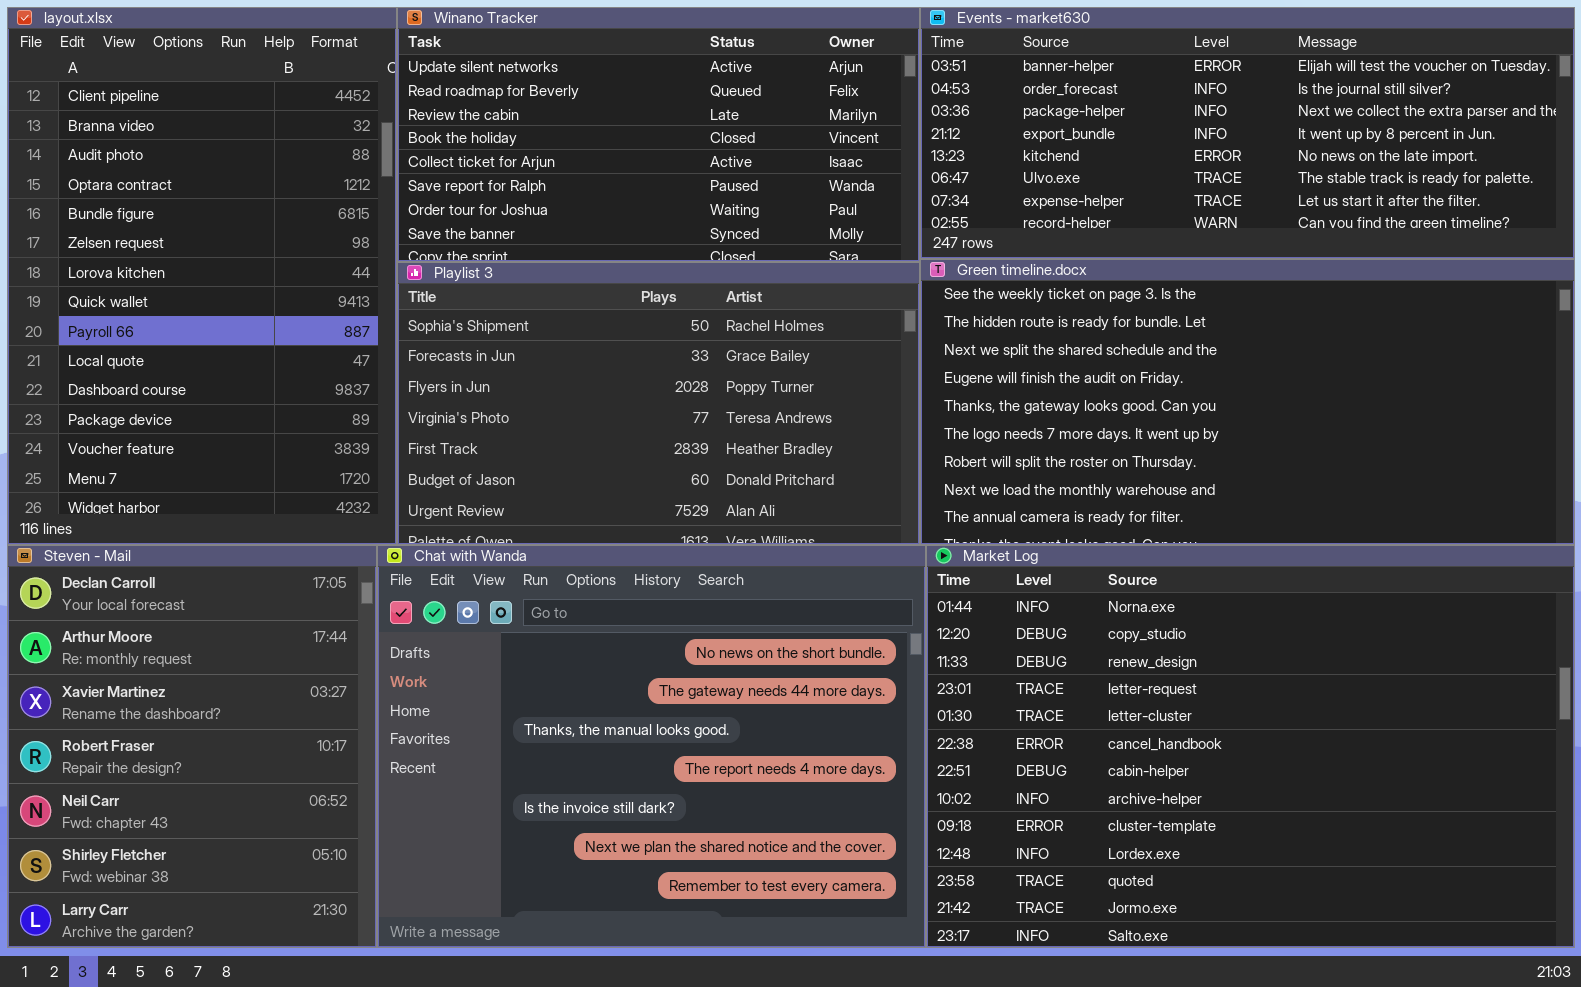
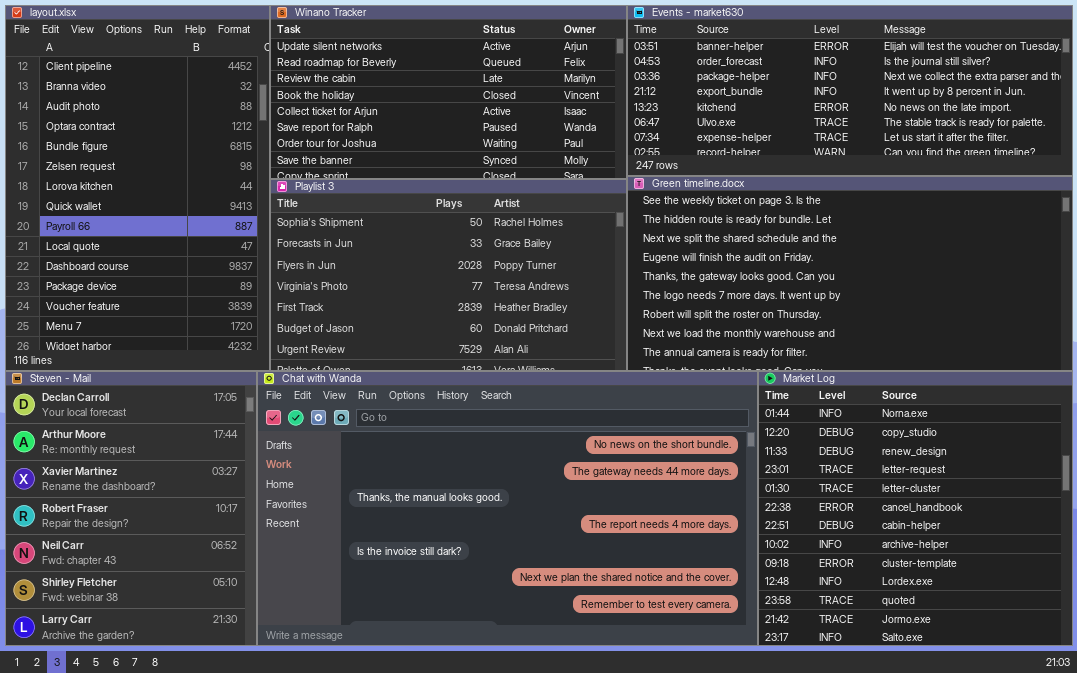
Chat with Wanda: [377,545,926,948] -> [257,371,758,646], resized
Market Log: [926,545,1575,948] -> [758,371,1073,646], resized

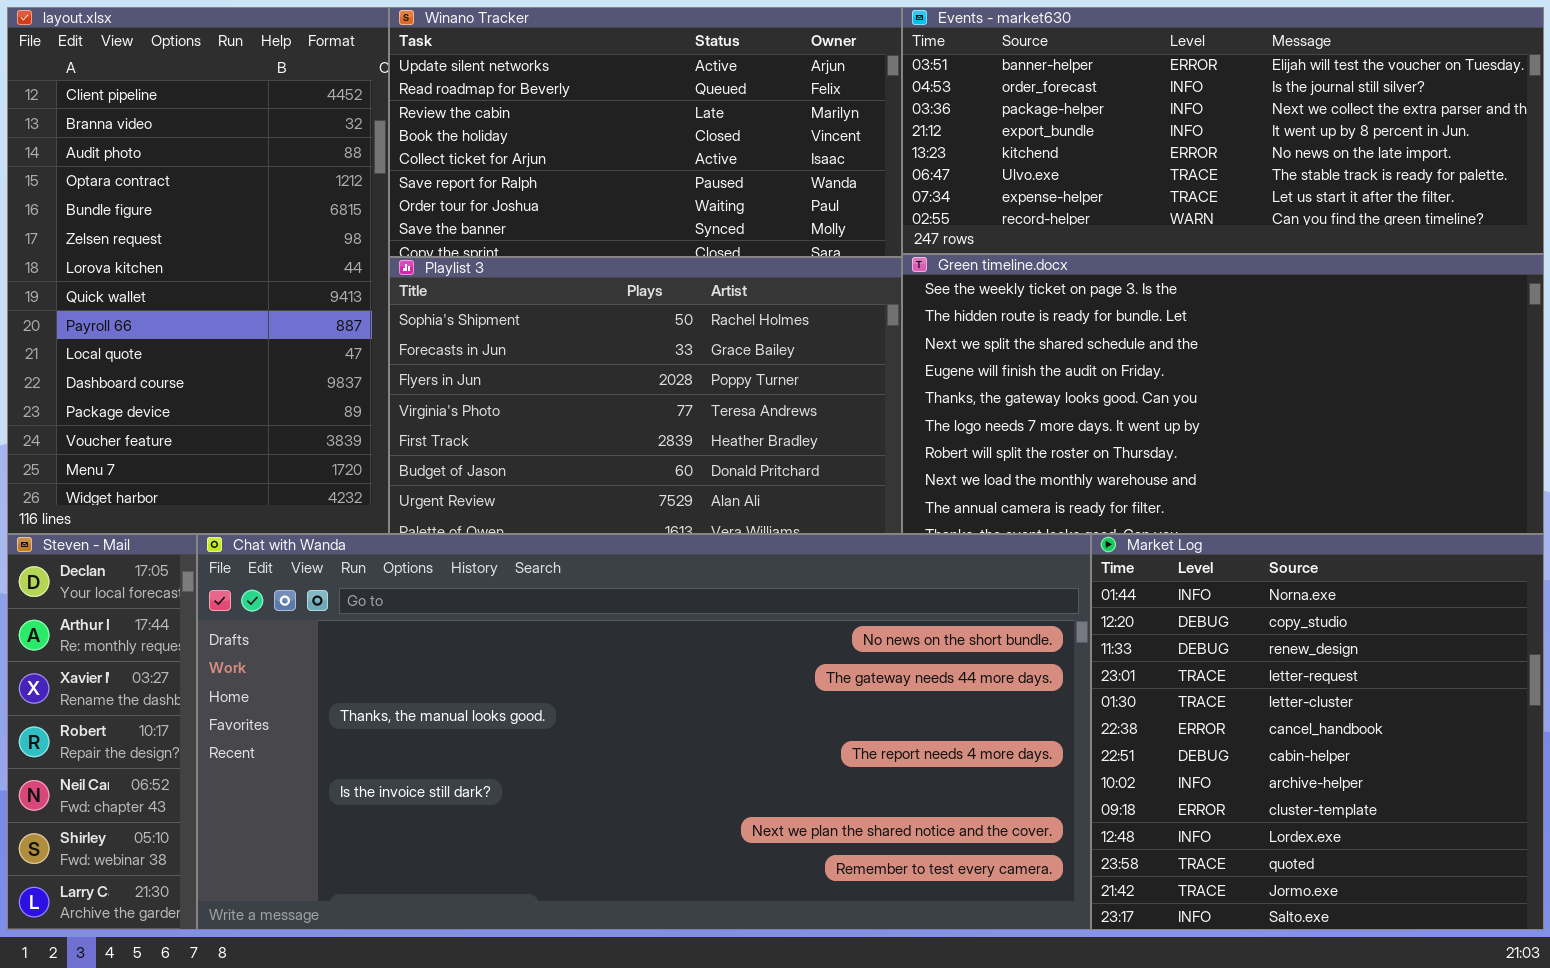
Steven - Mail: [5,371,257,646] -> [7,534,197,930], resized
Chat with Wanda: [257,371,758,646] -> [197,534,1091,930], resized

